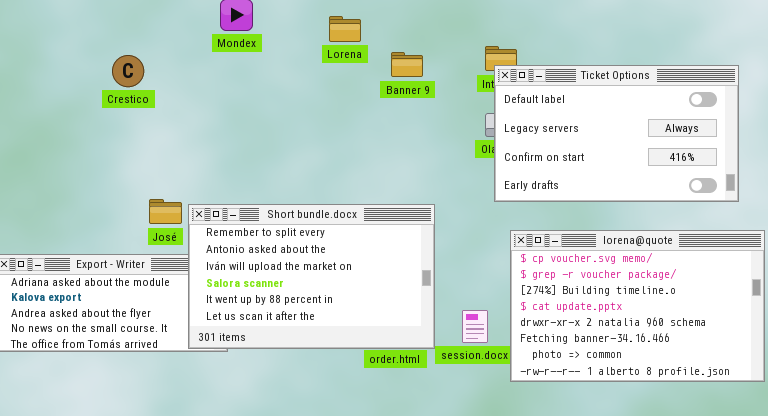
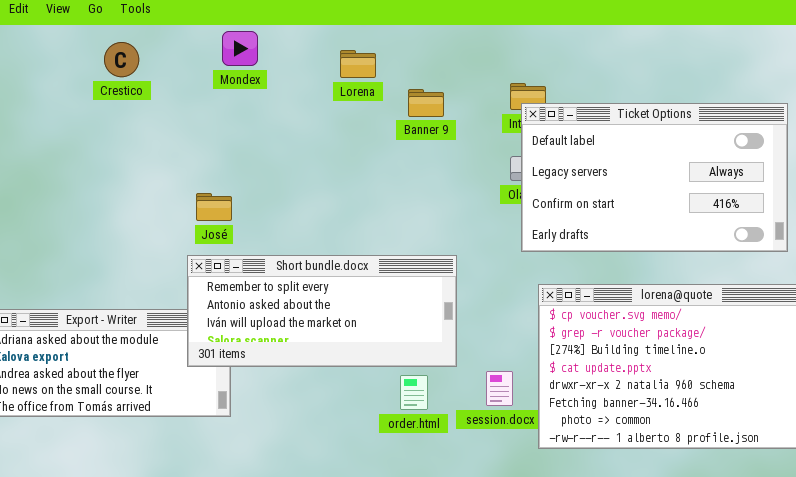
Crestico: [112,55,144,87] -> [104,42,139,77], moved
José: [149,199,182,224] -> [196,193,232,221], moved
Short bundle.docx: [188,204,435,349] -> [187,255,457,367], resized

